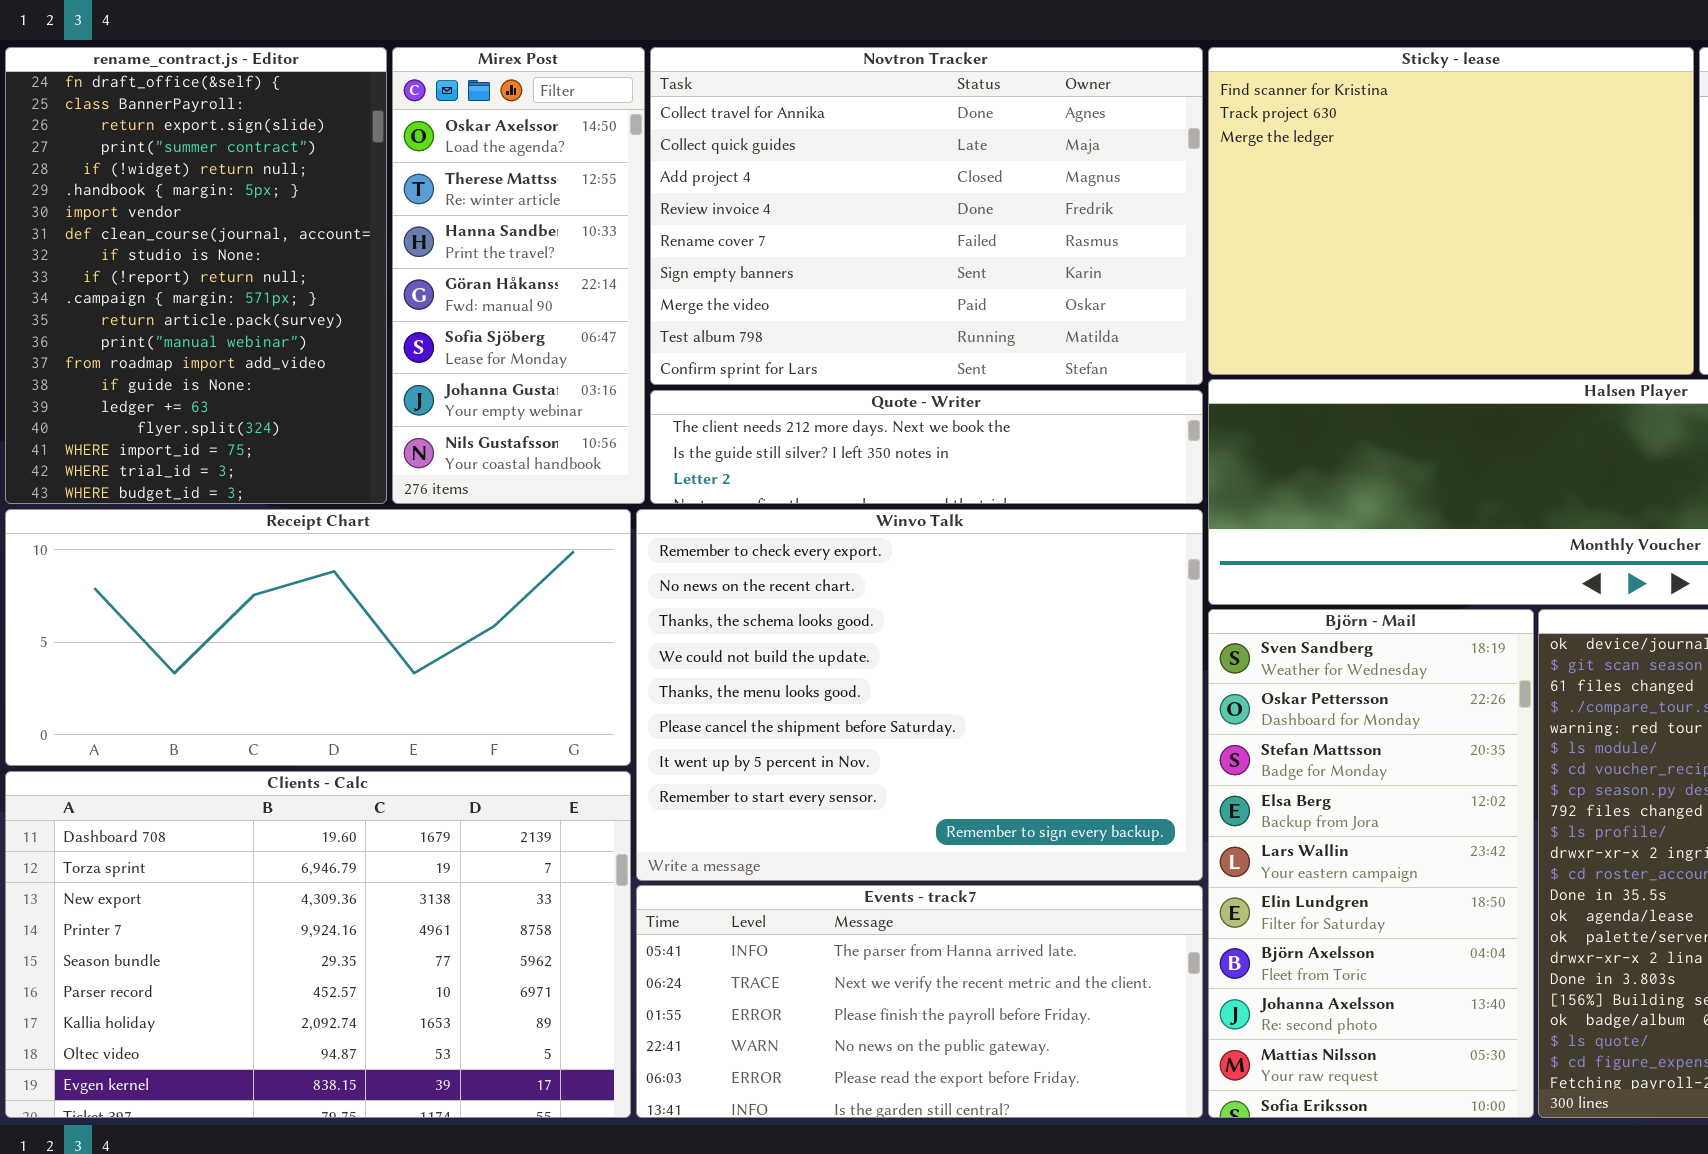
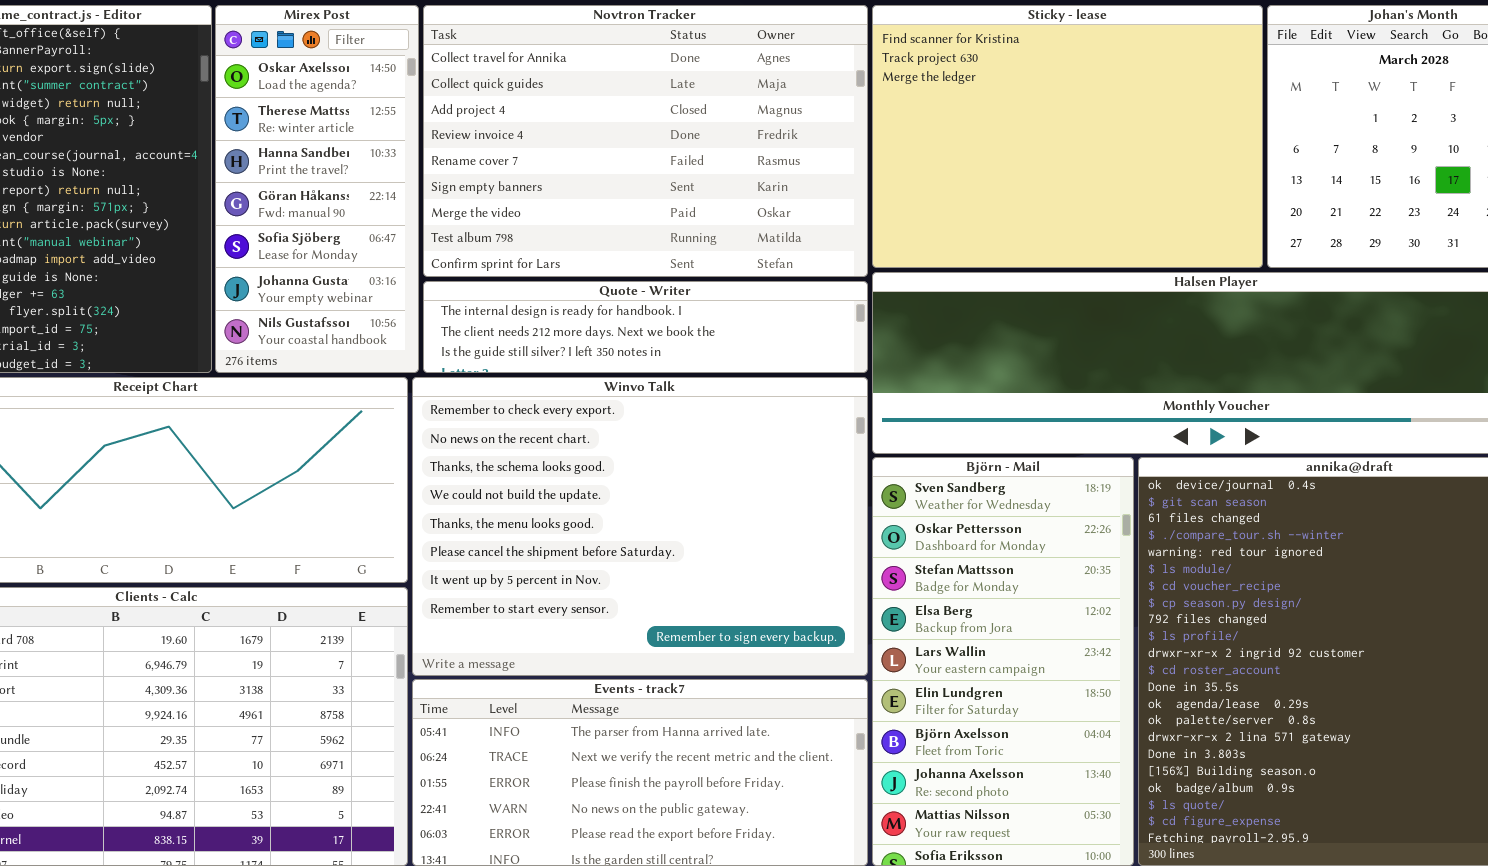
Quote - Writer: [650,390,1203,504] -> [423,281,868,373], scrolled up 1 row

